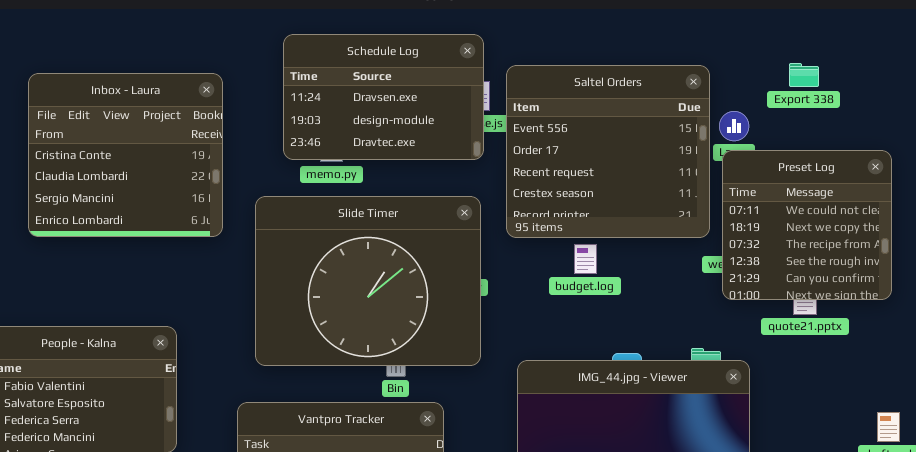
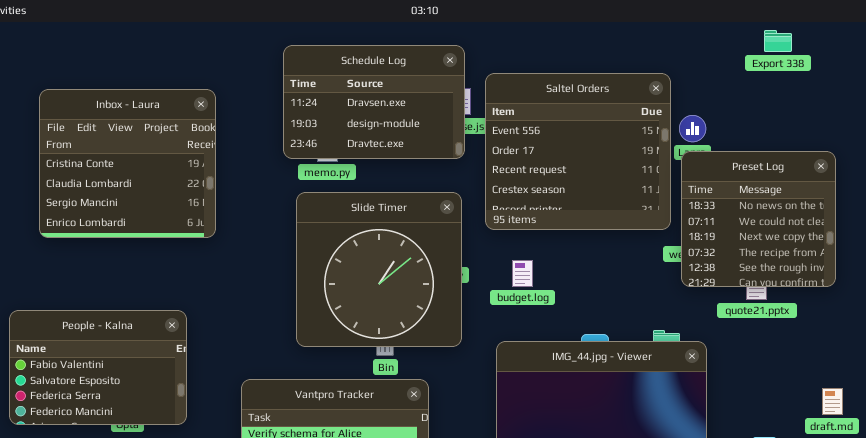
Export 338: [789,63,819,87] -> [764,30,792,52], moved
Inbox - Laura: [28,73,223,237] -> [39,89,216,238], moved
Preset Log: [722,150,892,300] -> [681,151,836,287], scrolled up 1 row
Slide Timer: [255,196,481,366] -> [296,192,462,347], resized
budget.log: [574,244,597,274] -> [512,260,533,287], moved

